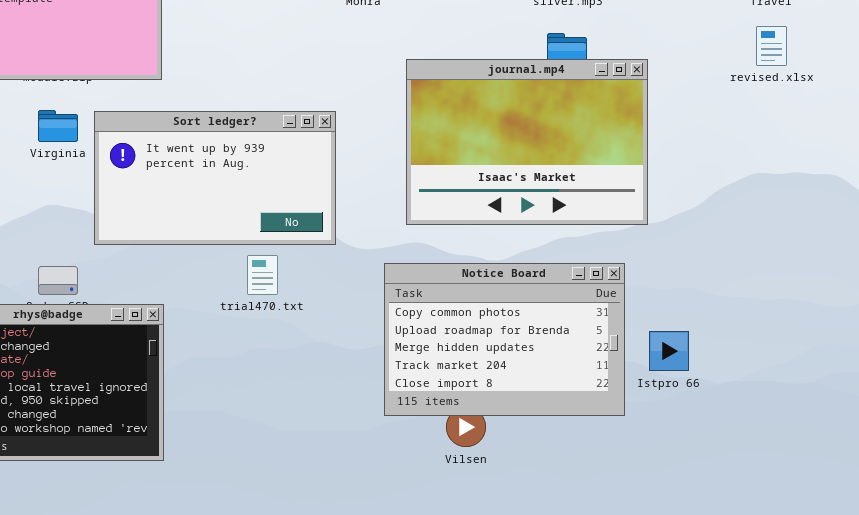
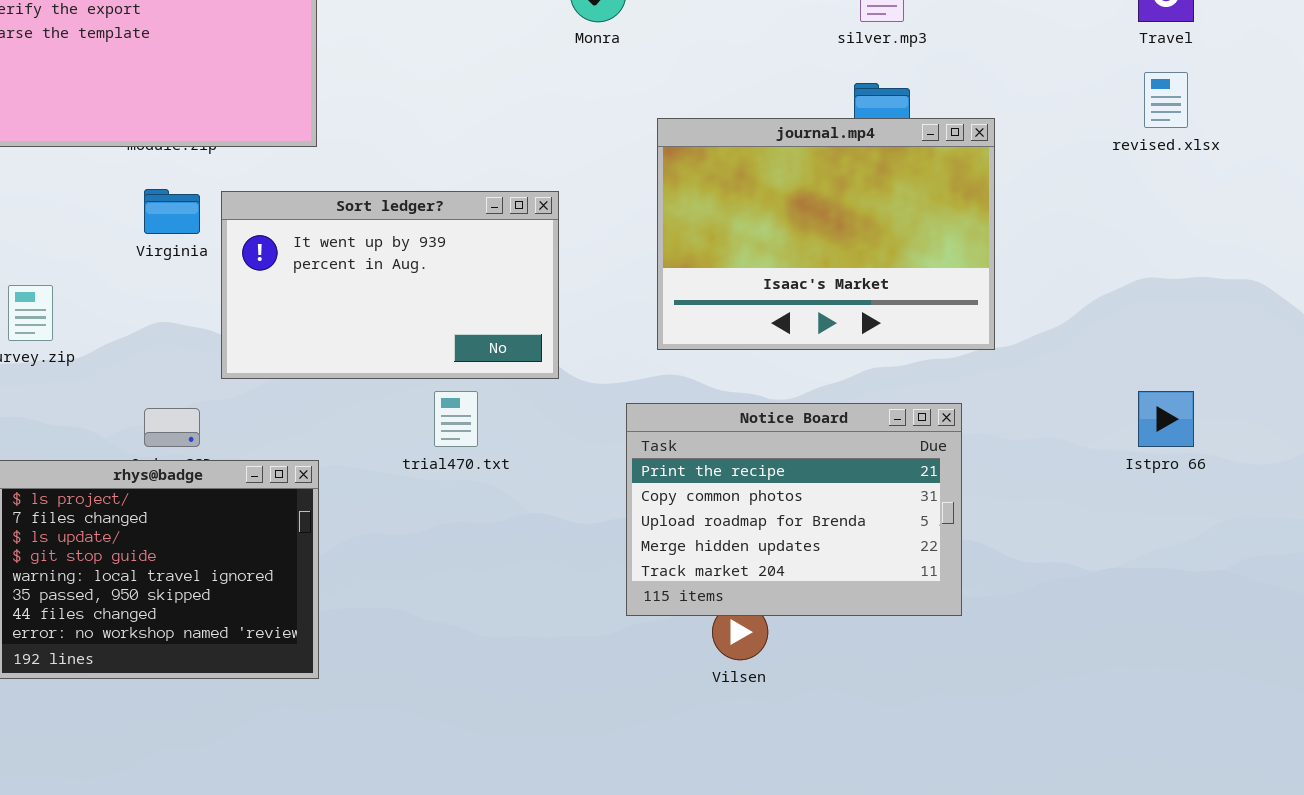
Notice Board: [384,263,625,416] -> [626,403,962,616], scrolled up 1 row
Istpro 66: [649,331,689,371] -> [1138,391,1194,447], moved

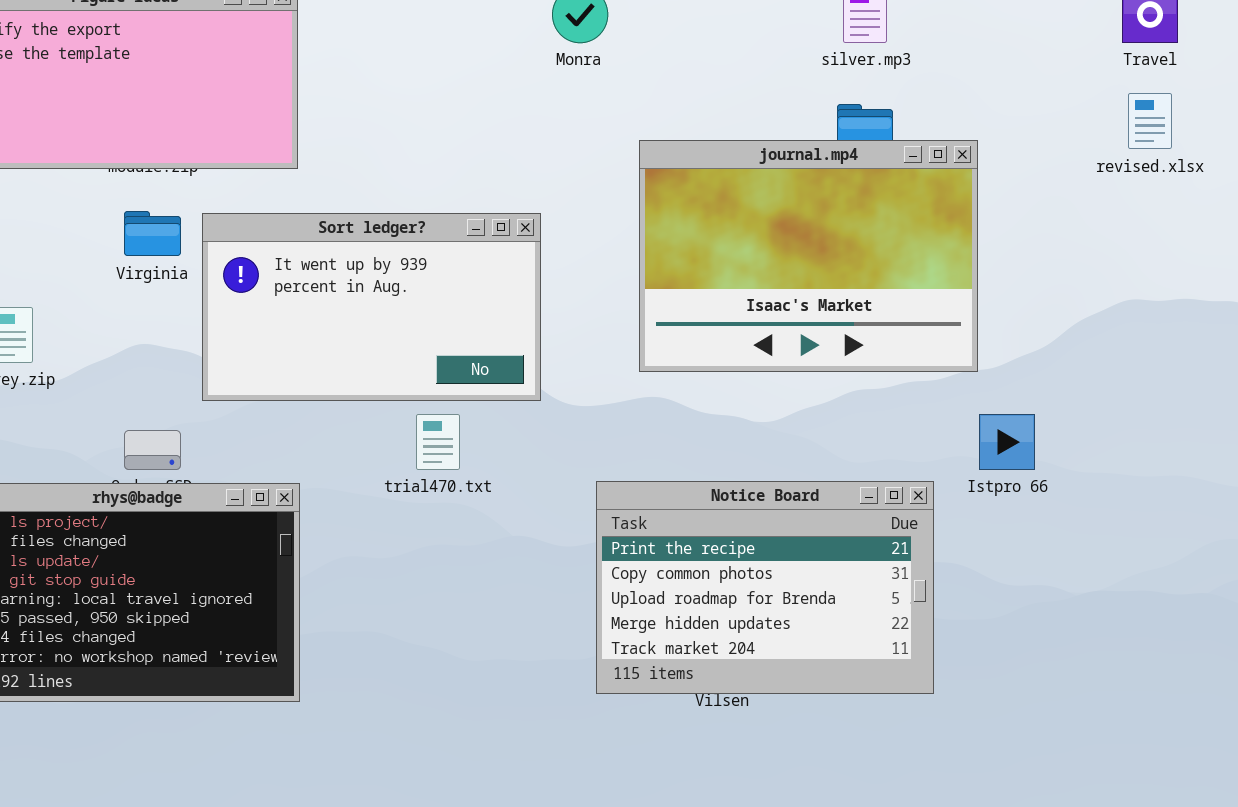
Istpro 66: [1138,391,1194,447] -> [979,414,1035,470], moved
Notice Board: [626,403,962,616] -> [596,481,934,694], moved

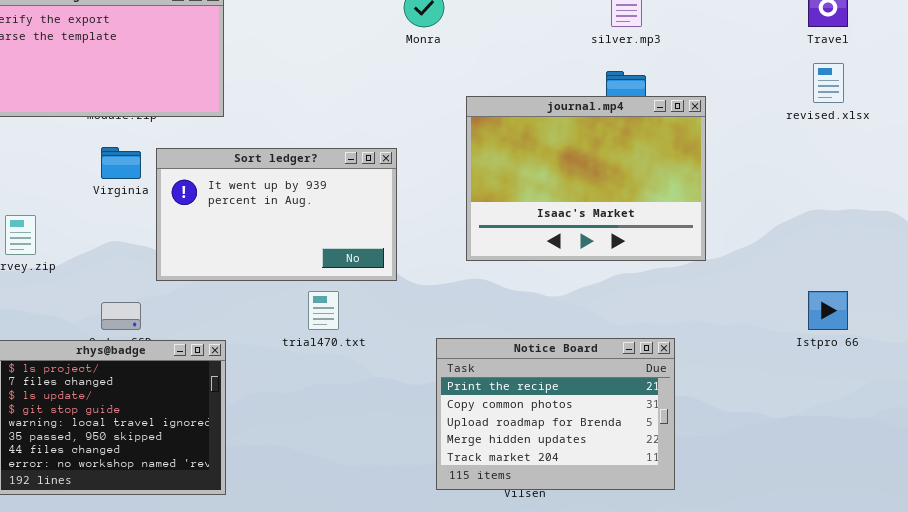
Istpro 66: [979,414,1035,470] -> [808,291,848,330], moved

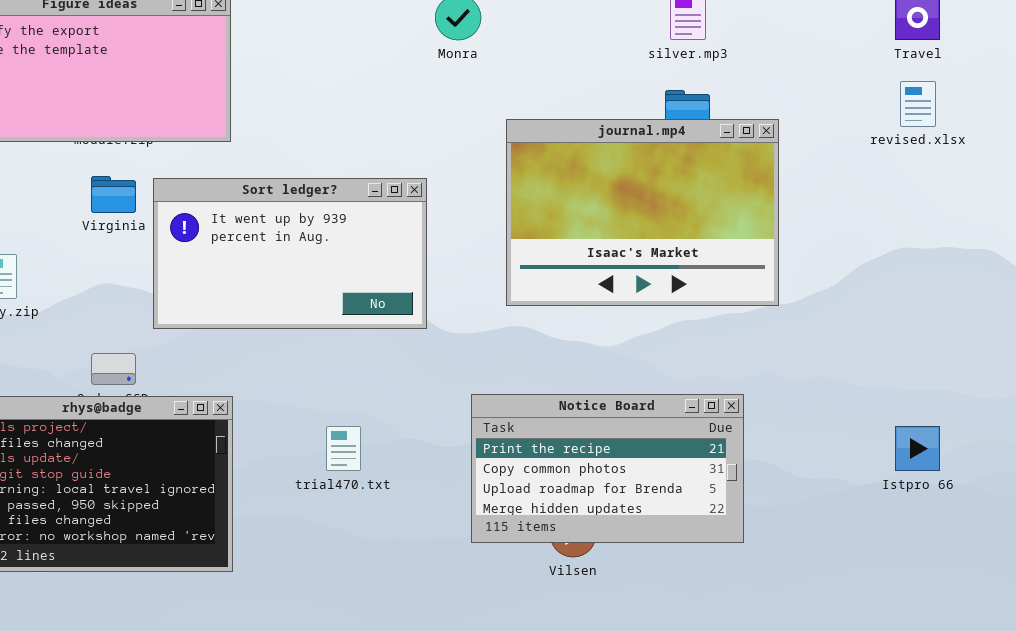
trial470.txt: [308,291,339,330] -> [326,426,361,471], moved
Istpro 66: [808,291,848,330] -> [895,426,940,471], moved
Notice Board: [436,338,675,490] -> [471,394,744,543], resized

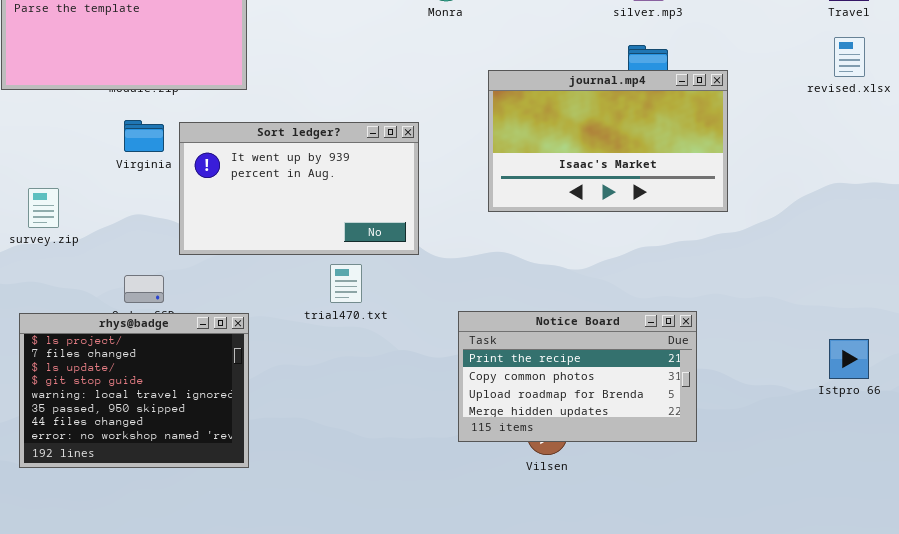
journal.mp4: [506,119,779,306] -> [488,70,728,212], resized
trial470.txt: [326,426,361,471] -> [330,264,362,303], moved

